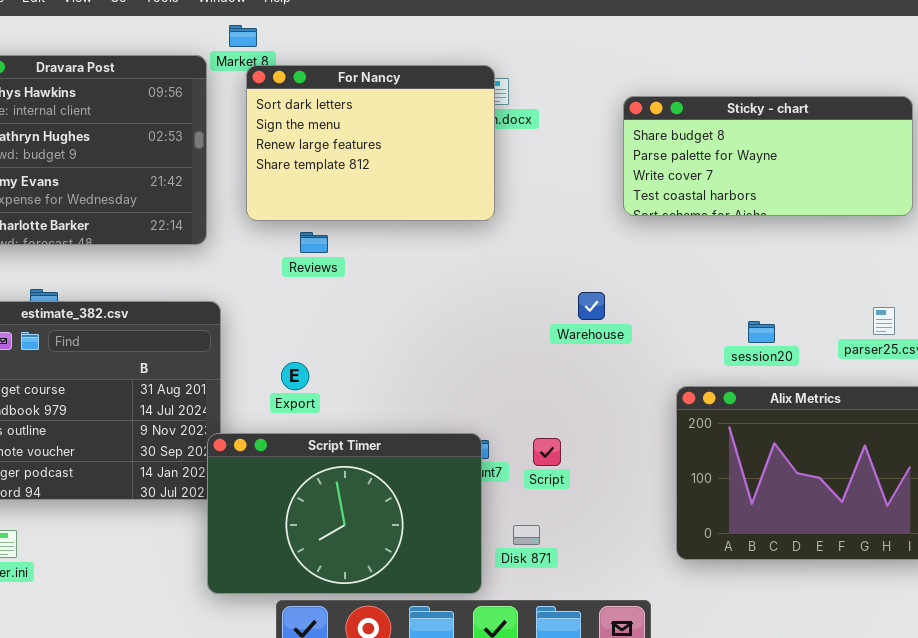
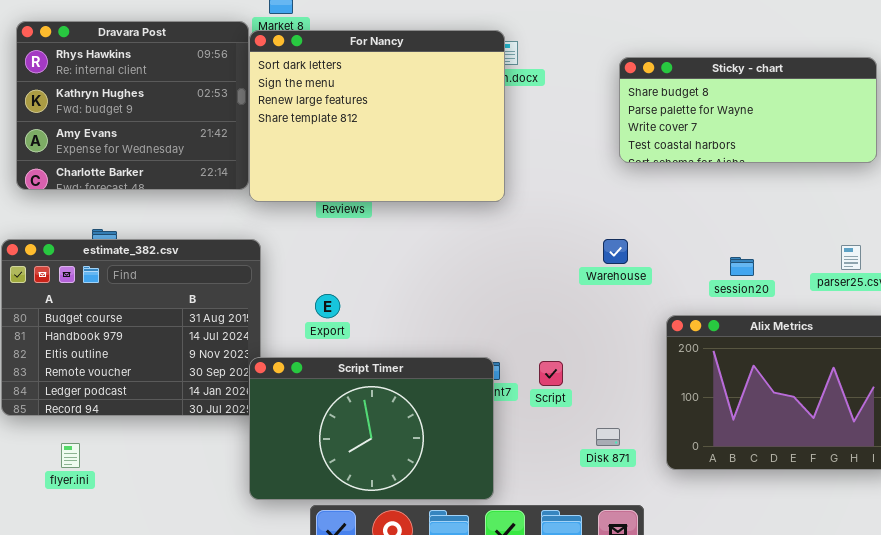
For Nancy: [246,65,495,221] -> [249,30,505,202], resized
Warehouse: [578,292,605,320] -> [603,239,628,264], moved
Disk 871: [513,525,540,545] -> [596,428,620,446], moved

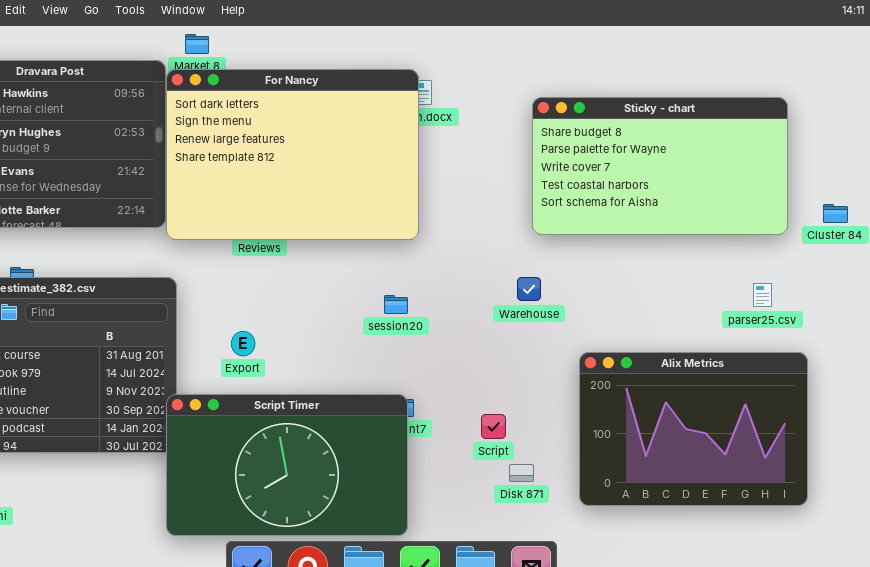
Sticky - chart: [619,57,877,163] -> [532,97,788,235], resized
session20: [730,257,754,276] -> [384,295,408,314], moved
Script: [539,361,563,386] -> [481,414,506,439], moved

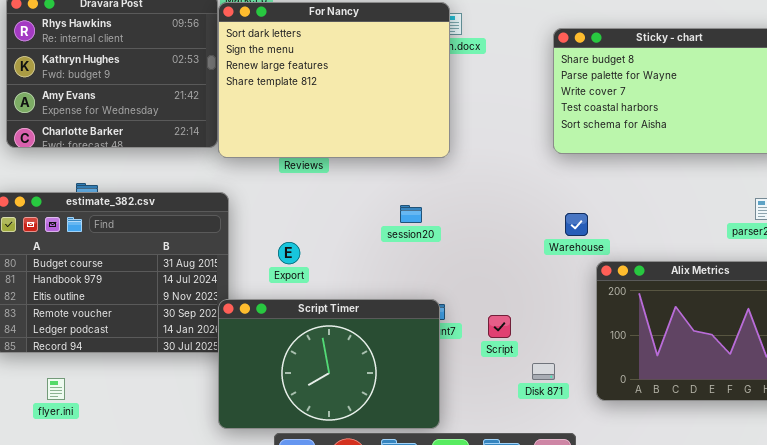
Warehouse: [517,277,541,301] -> [565,213,588,236], moved
session20: [384,295,408,314] -> [400,205,422,223], moved
Script: [481,414,506,439] -> [488,315,511,338], moved

